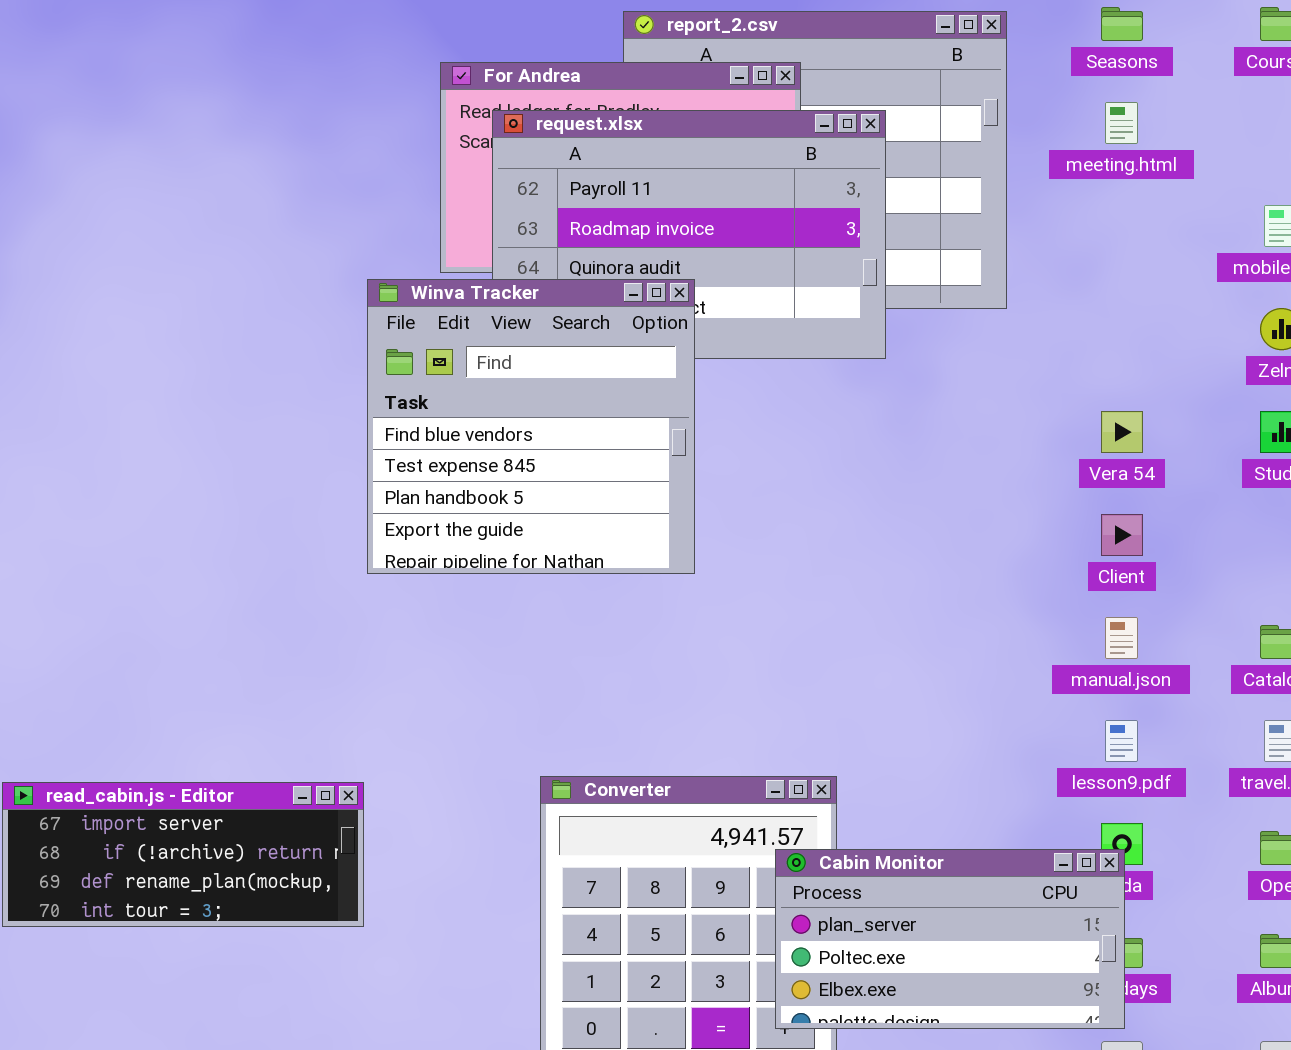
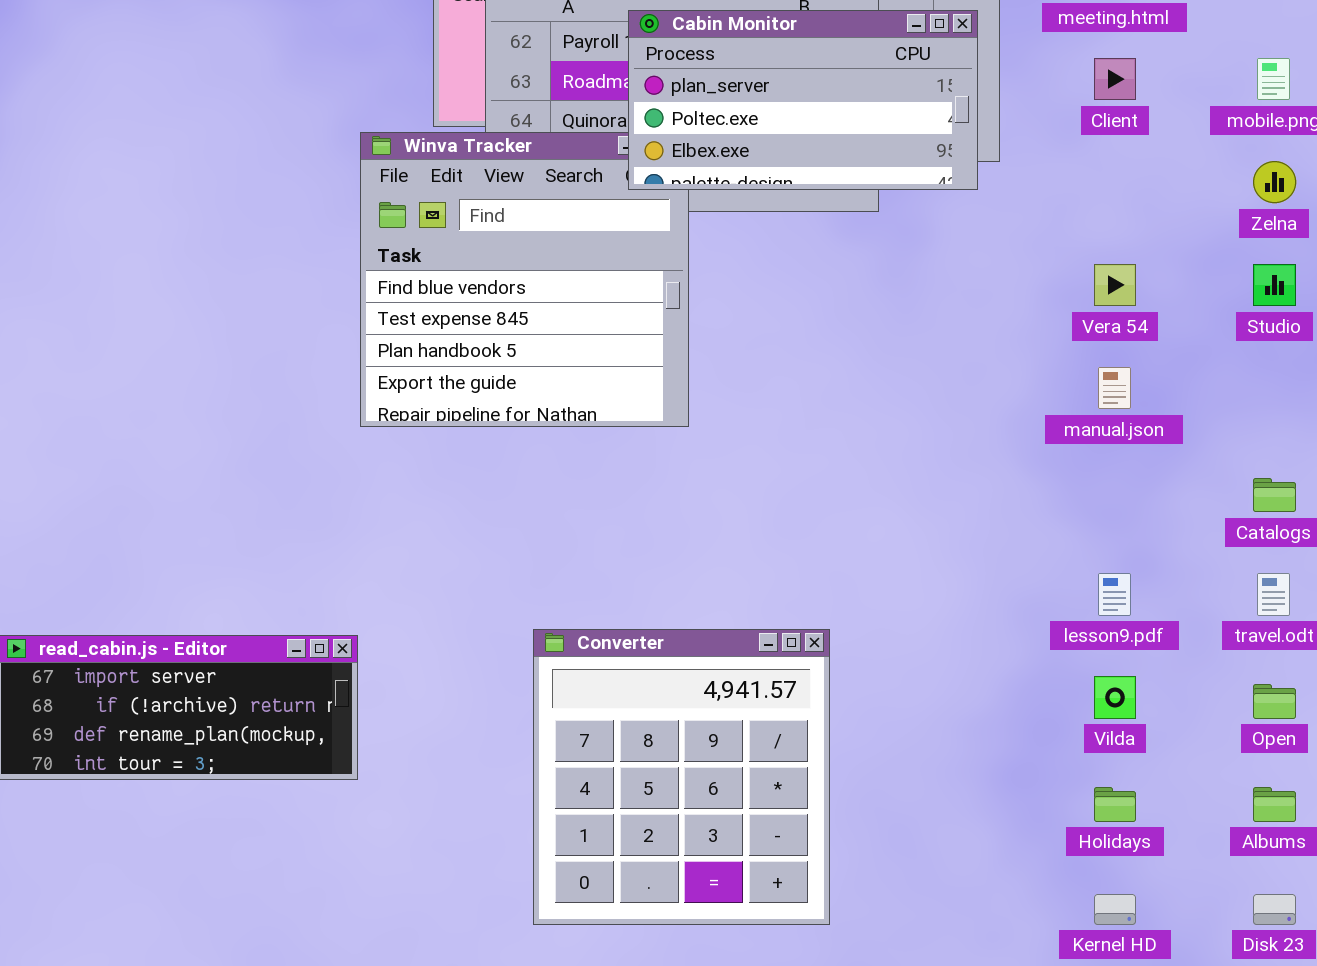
Client: [1101,514,1143,556] -> [1094,58,1136,100], moved
manual.json: [1105,617,1138,659] -> [1098,367,1131,409], moved
Cabin Monitor: [775,849,1125,1029] -> [628,10,978,190], moved

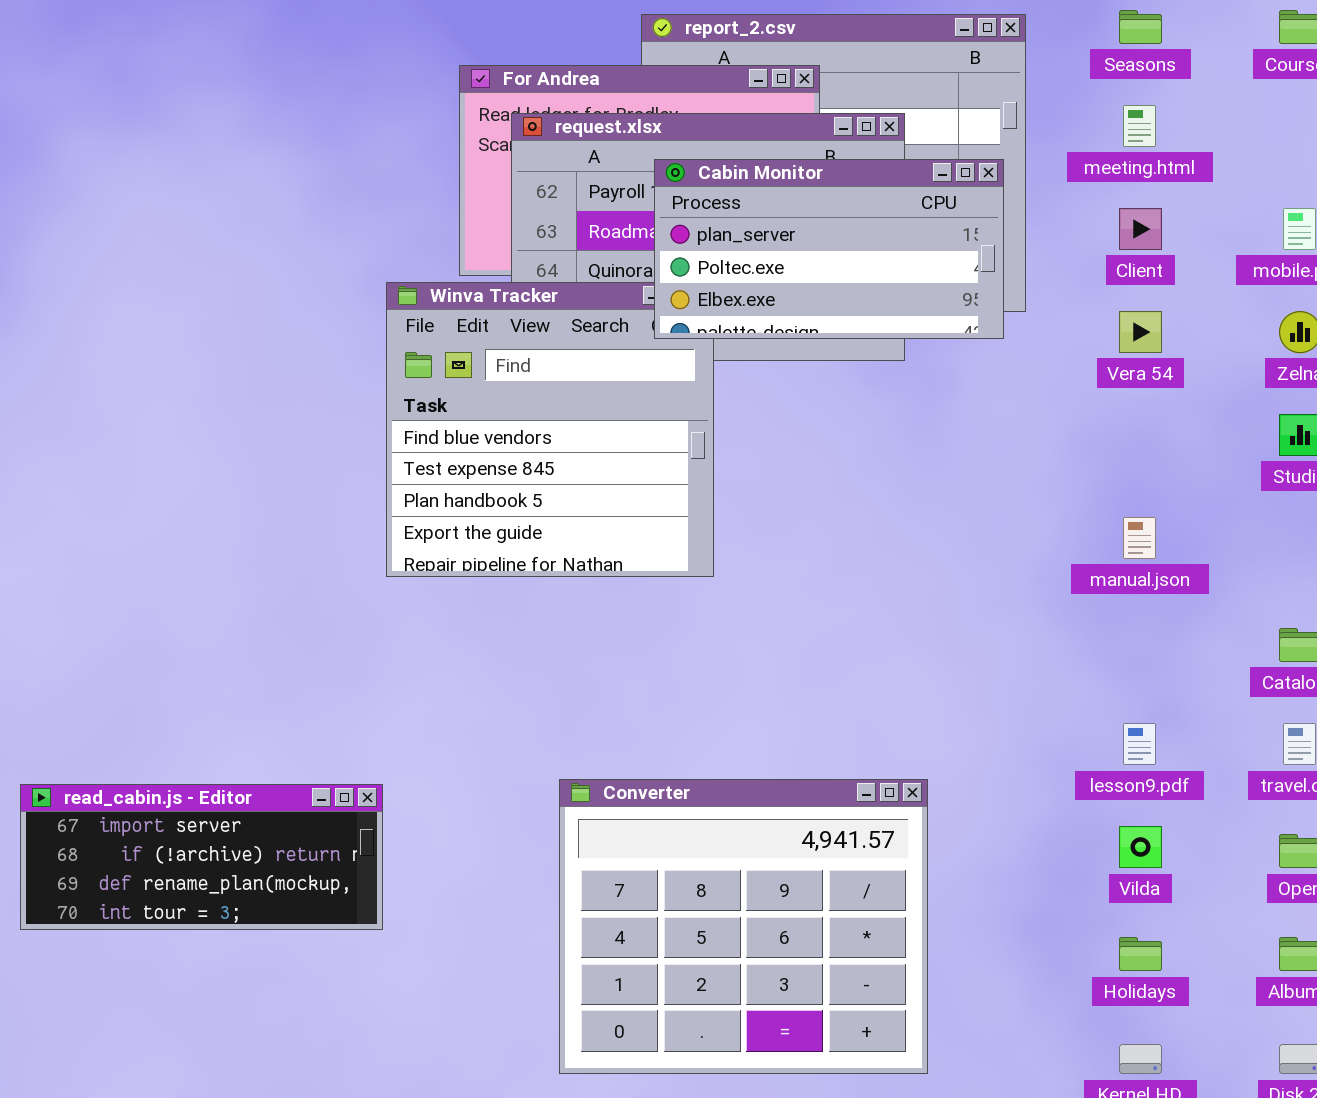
Vera 54: [1094,264,1136,306] -> [1119,311,1162,353], moved
Converter: [533,629,830,925] -> [559,779,928,1074], resized

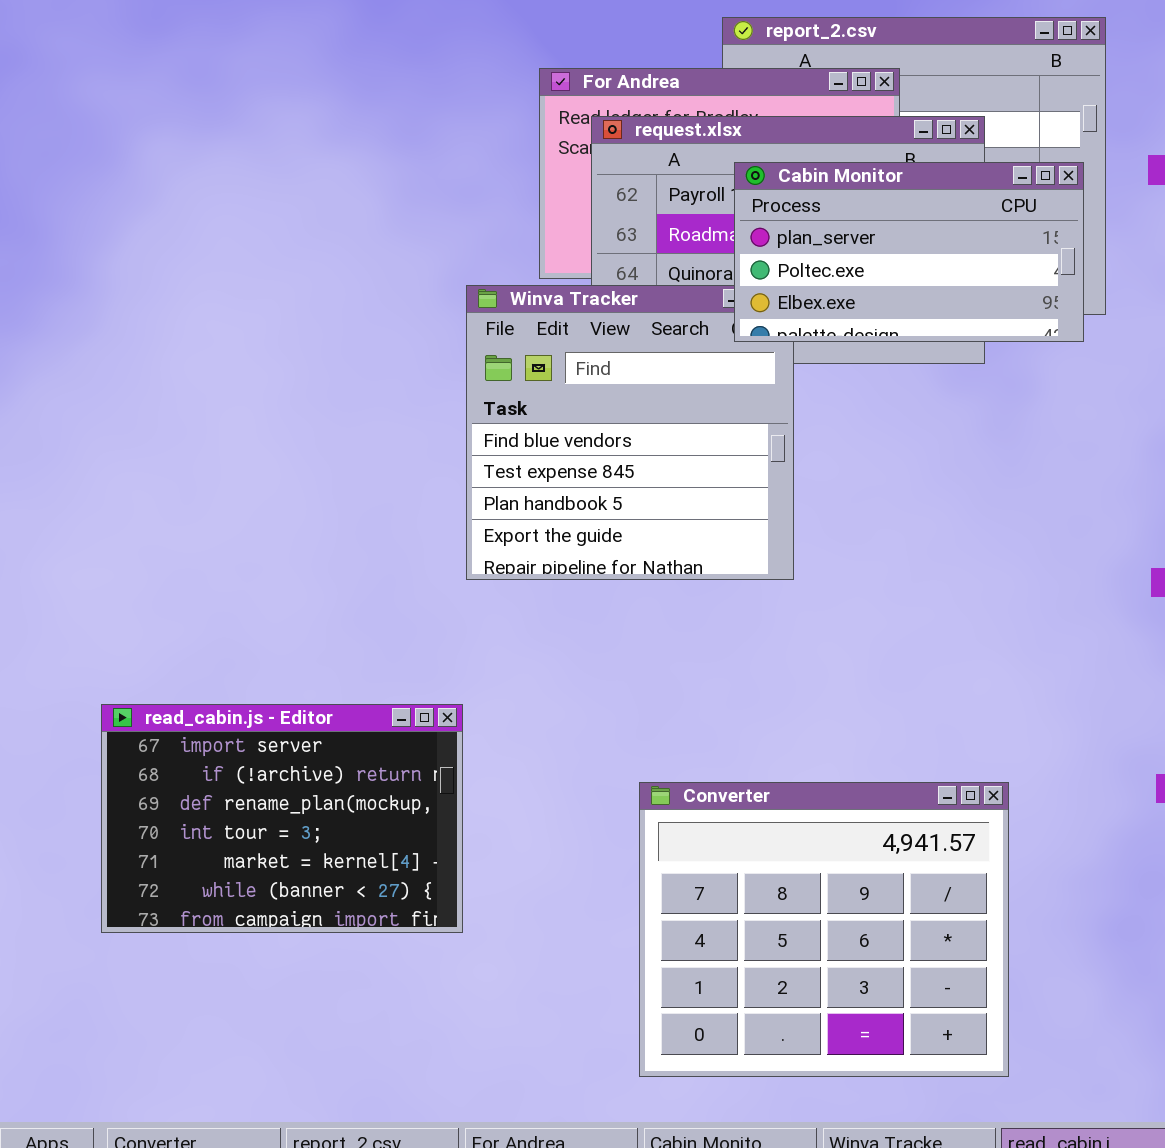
read_cabin.js - Editor: [20,784,383,930] -> [101,704,463,933], resized

